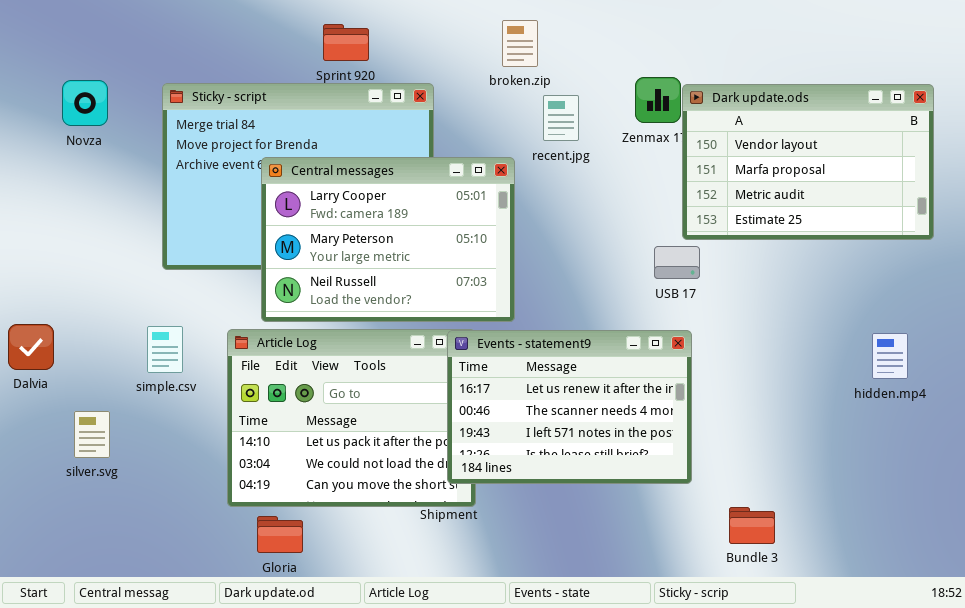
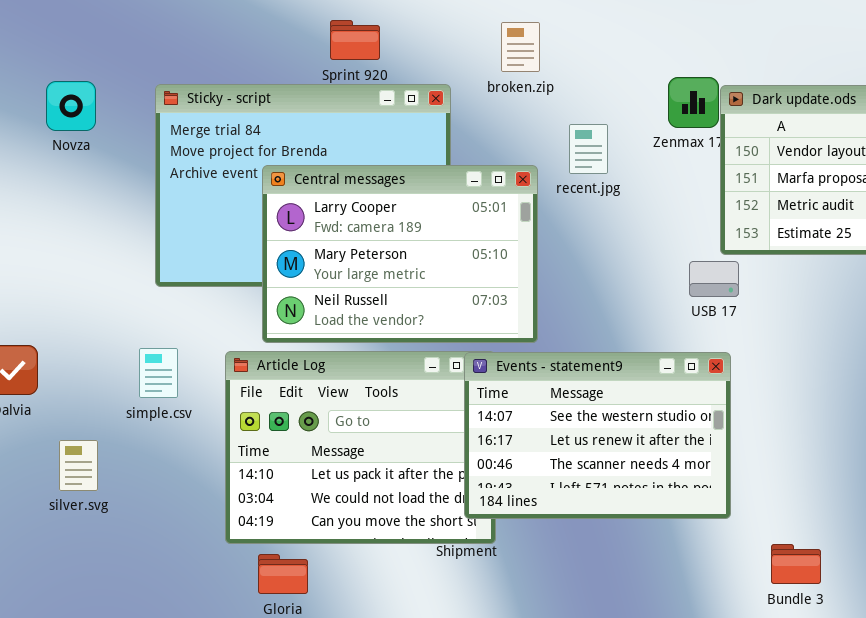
broken.zip: [502,20,538,67] -> [501,22,540,72], moved
recent.jpg: [543,95,579,141] -> [569,124,608,174], moved
Events - statement9: [447,330,692,484] -> [464,352,731,519], scrolled up 1 row

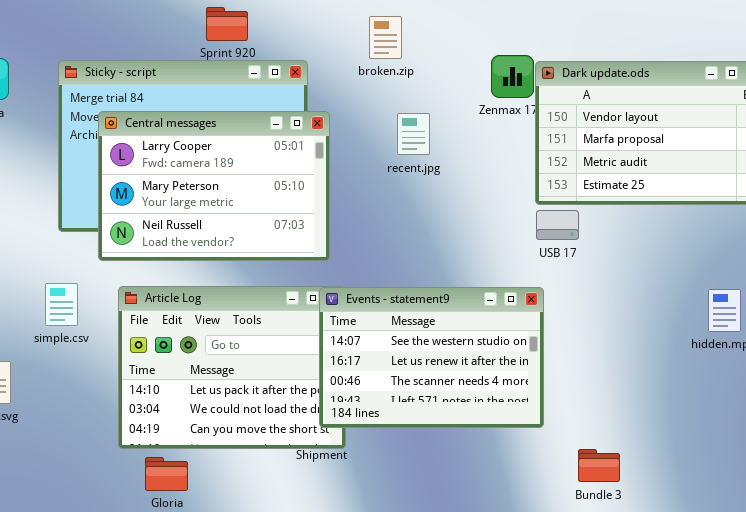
broken.zip: [501,22,540,72] -> [369,16,402,59], moved
recent.jpg: [569,124,608,174] -> [397,113,430,155], moved
Central messages: [262,165,538,343] -> [98,111,330,261], moved
USB 17: [689,261,739,297] -> [536,210,579,240], moved

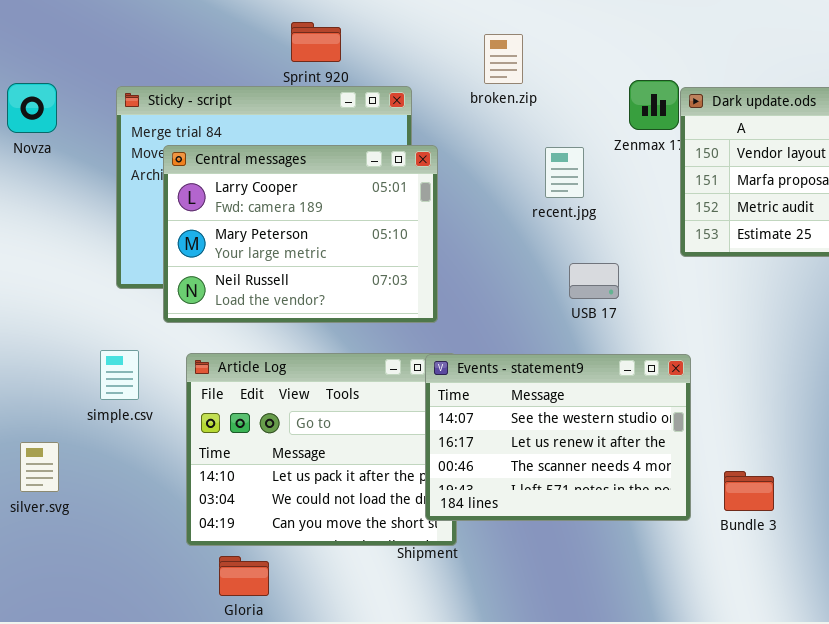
recent.jpg: [397,113,430,155] -> [545,147,584,198], moved
USB 17: [536,210,579,240] -> [569,263,619,299], moved
Bundle 3: [578,449,620,482] -> [724,471,774,511], moved

